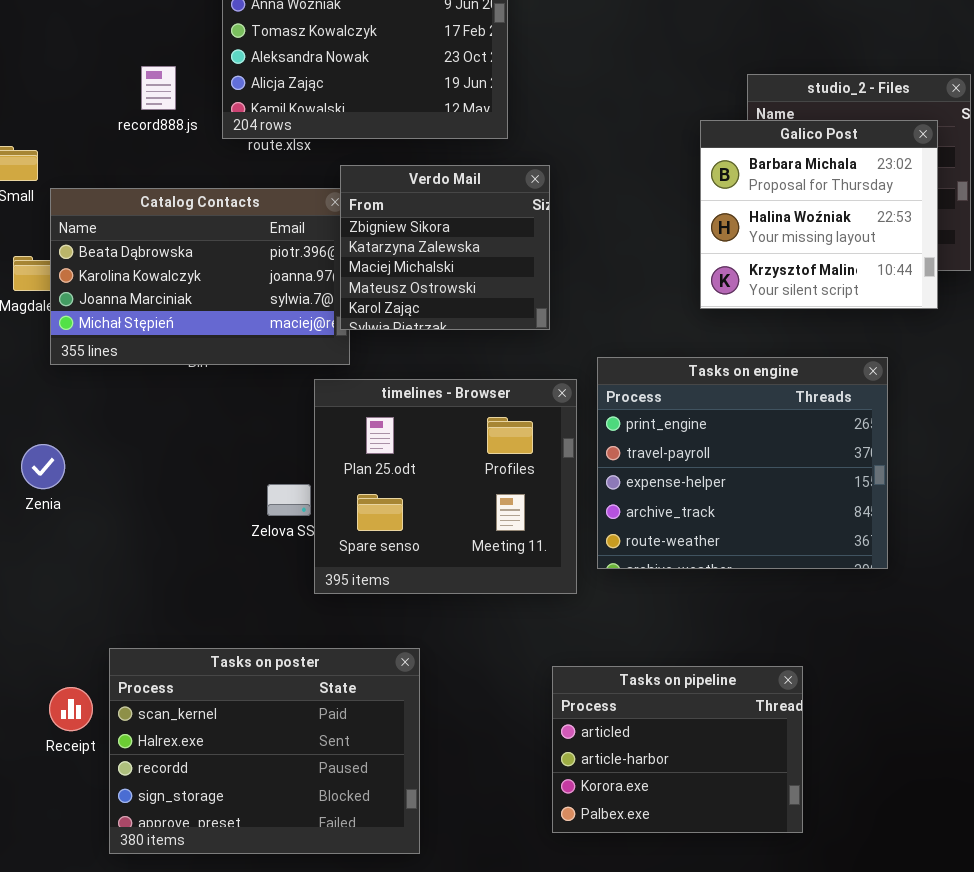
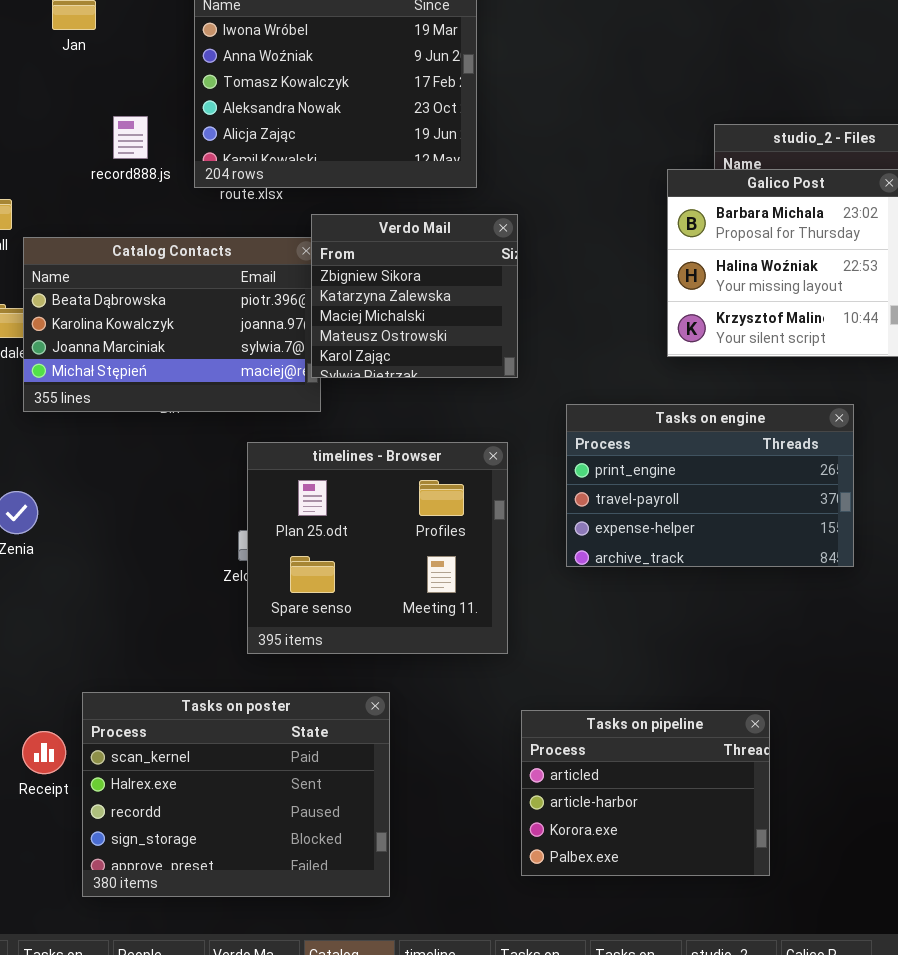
Tasks on engine: [597,357,888,569] -> [566,404,854,567], resized
timelines - Browser: [314,379,577,594] -> [247,442,508,654], moved

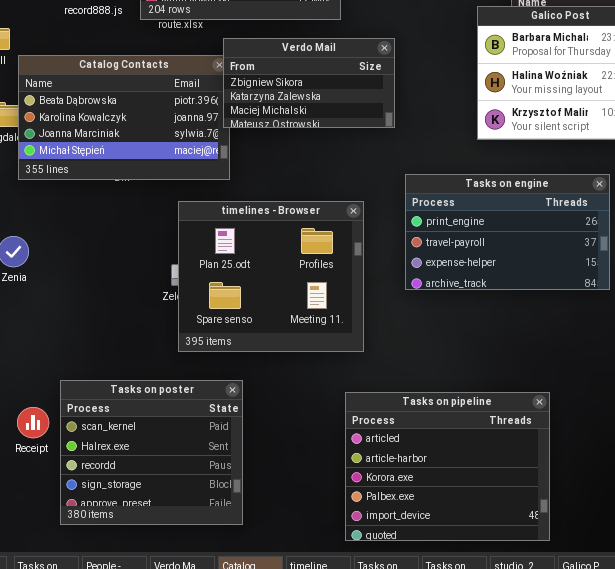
Verdo Mail: [311,214,518,378] -> [223,38,395,128], resized
Tasks on poster: [82,692,390,897] -> [60,380,243,525], resized
Tasks on pipeline: [521,710,770,876] -> [345,392,550,541], resized

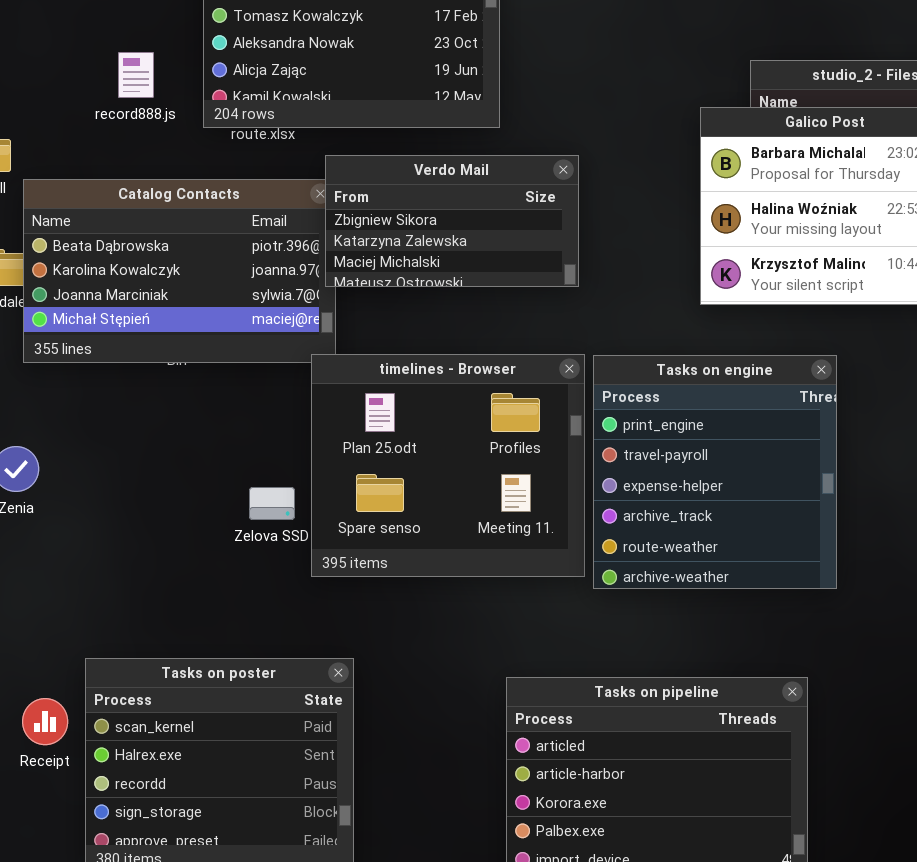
Tasks on engine: [405,174,610,290] -> [593,355,837,589], resized
timelines - Browser: [178,201,364,352] -> [311,354,585,577], moved

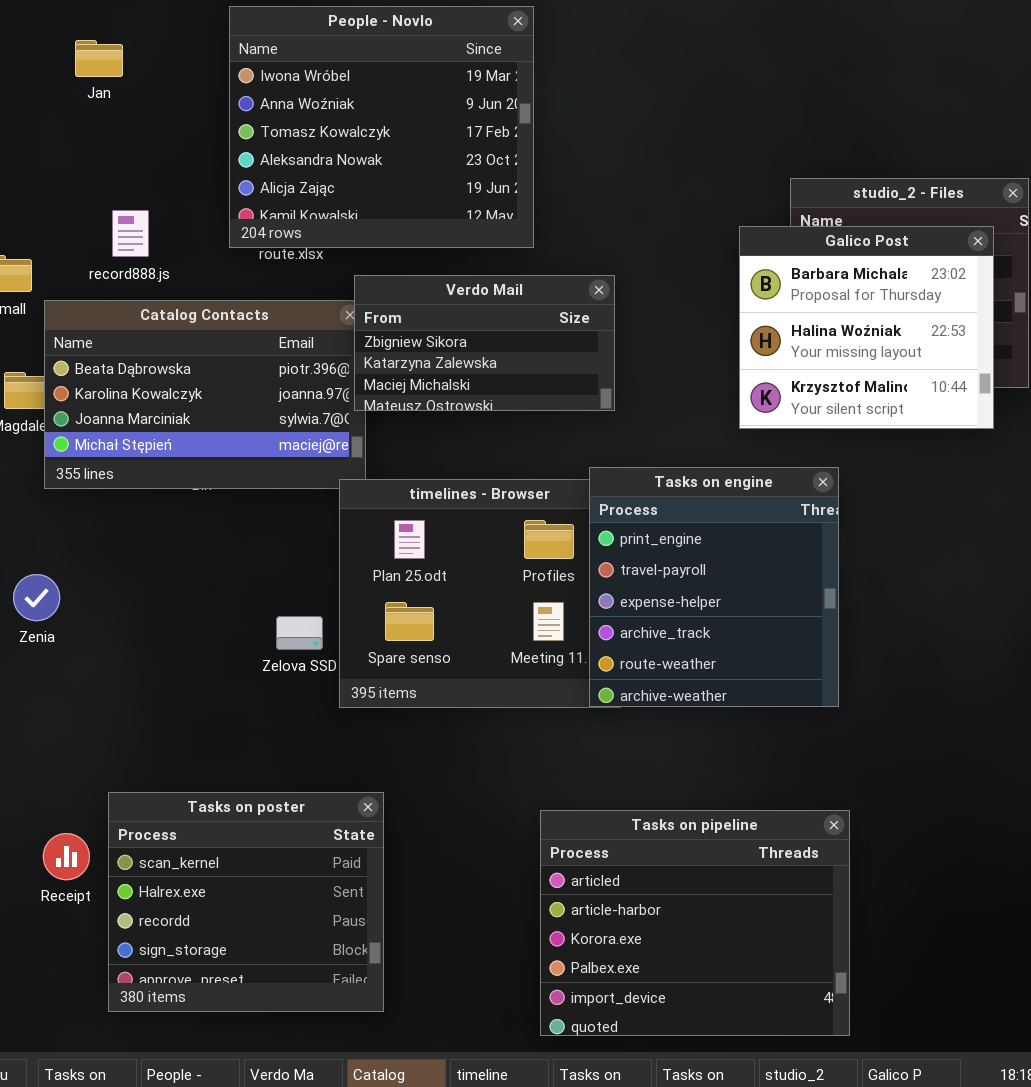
record888.js: [118,52,154,98] -> [112,210,149,257], moved
Tasks on engine: [593,355,837,589] -> [589,467,839,707], moved

